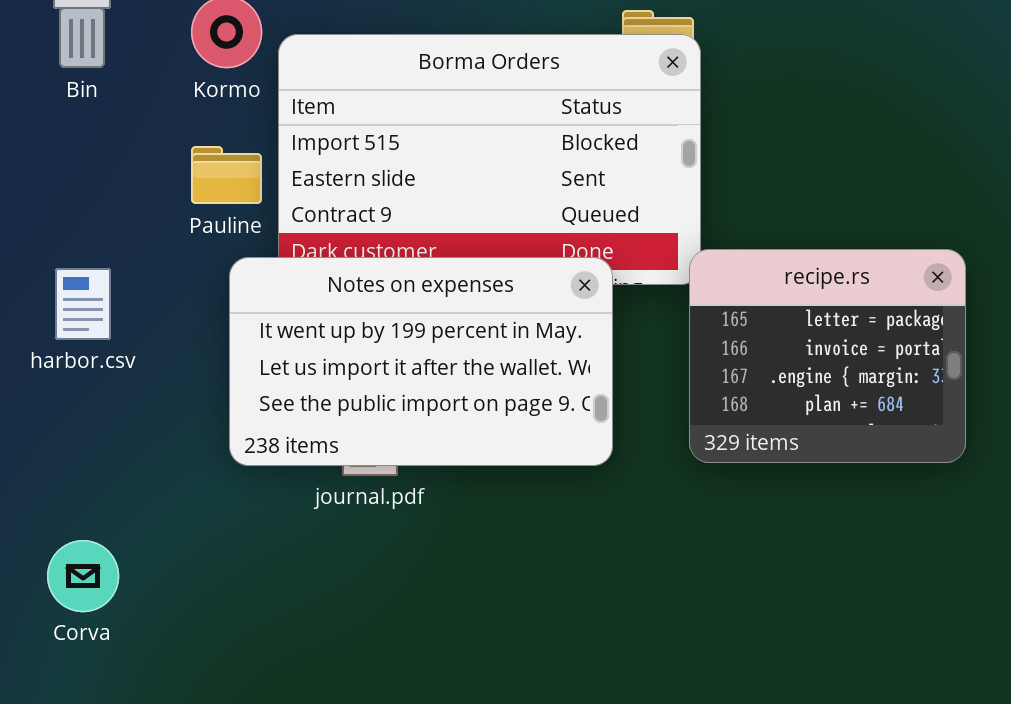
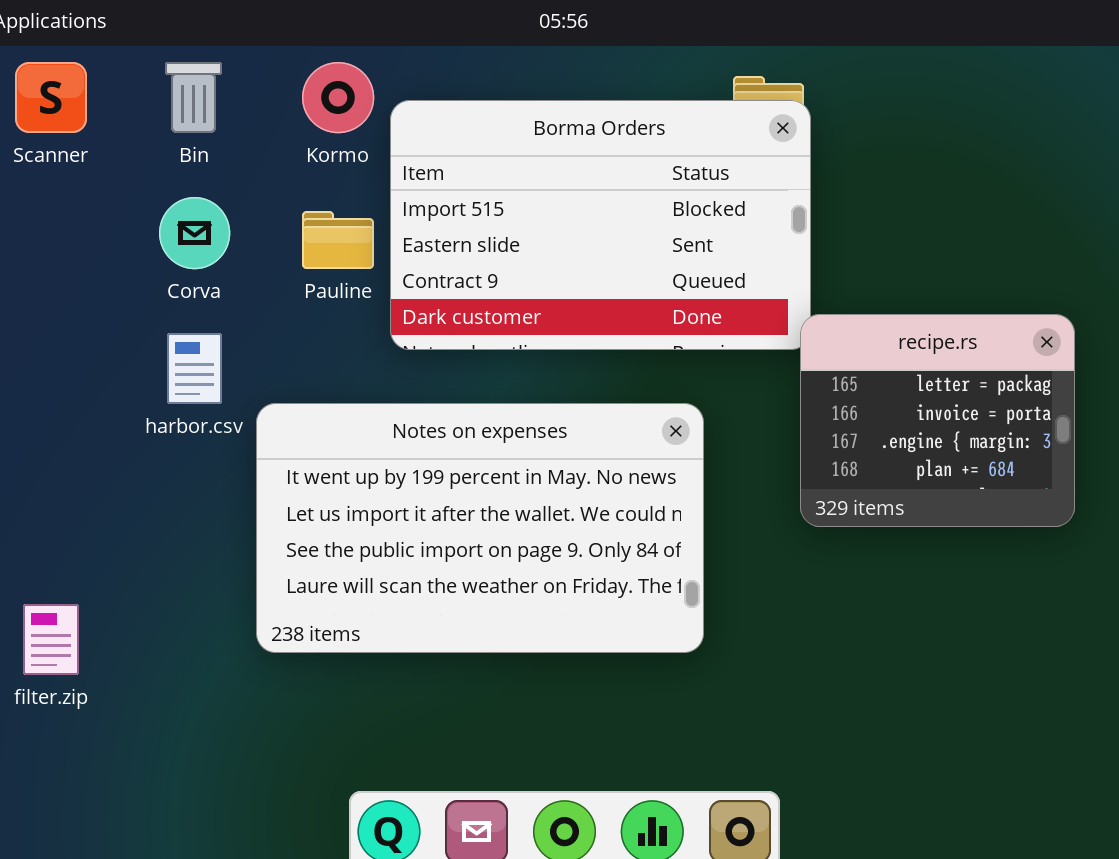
Notes on expenses: [229,257,613,466] -> [256,403,704,653], moved, resized
Corva: [47,540,119,612] -> [159,197,230,269], moved

